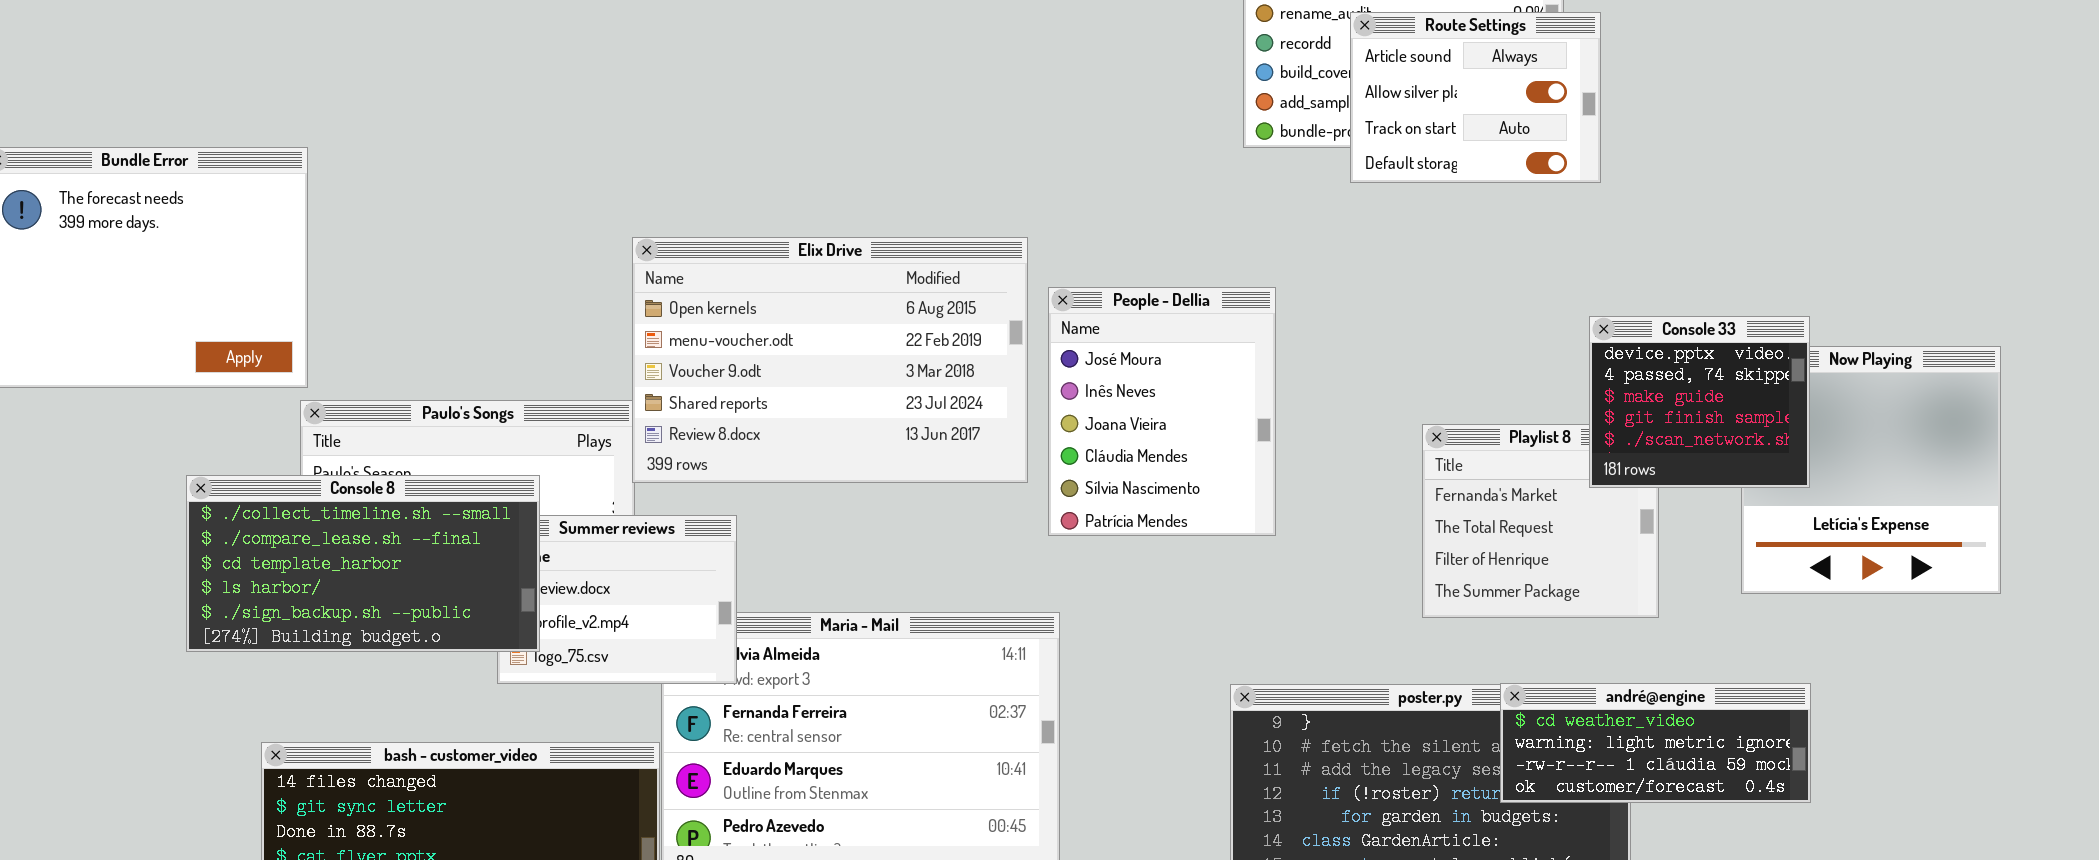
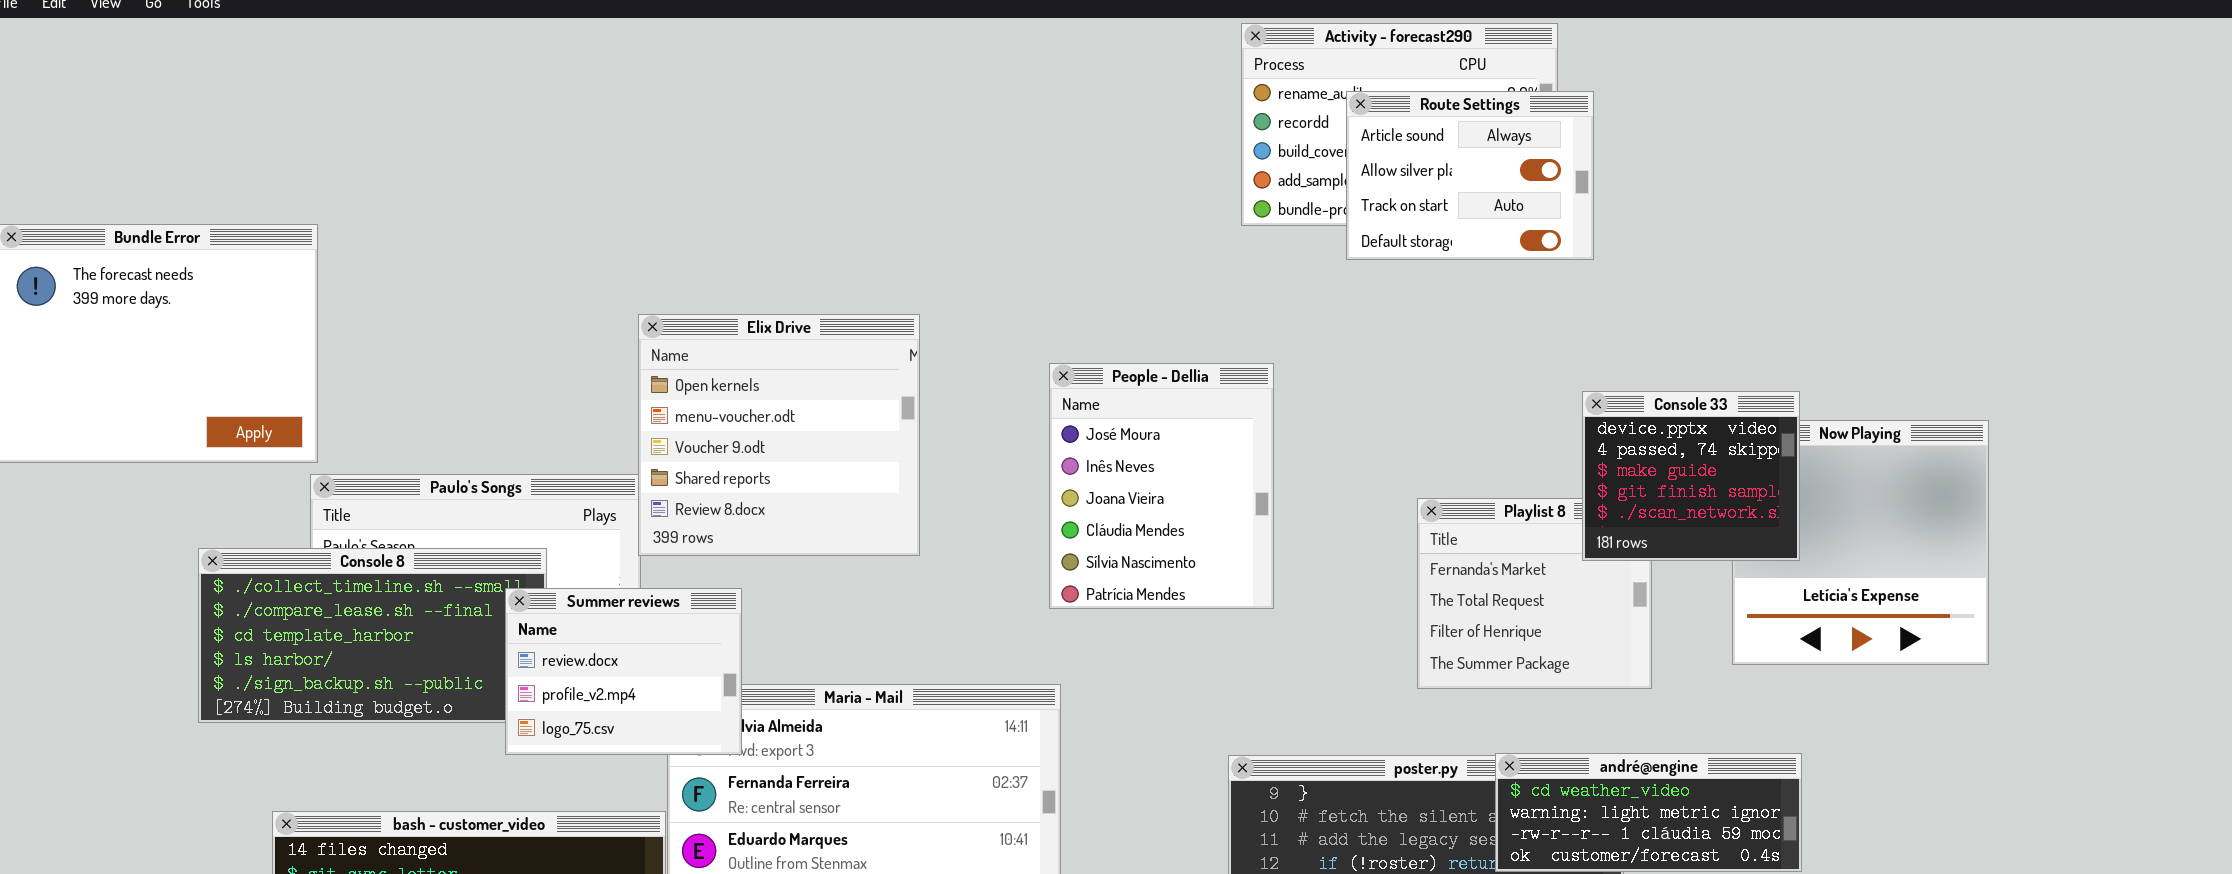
Elix Drive: [632,237,1028,483] -> [638,314,920,556], resized
Summer reviews: [497,515,737,684] -> [505,588,742,755], raised

